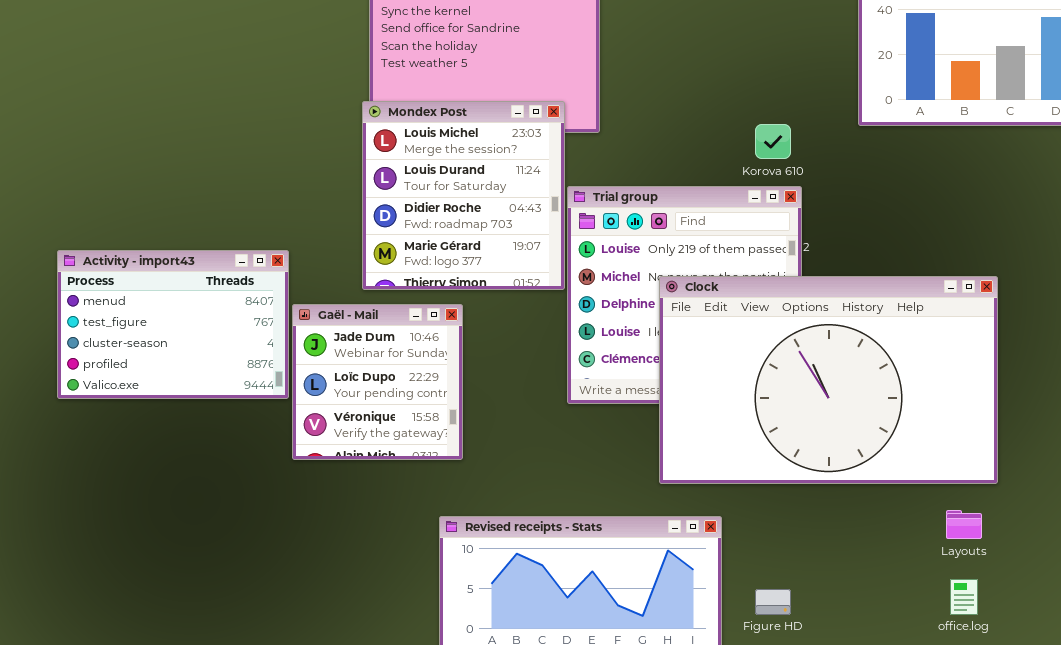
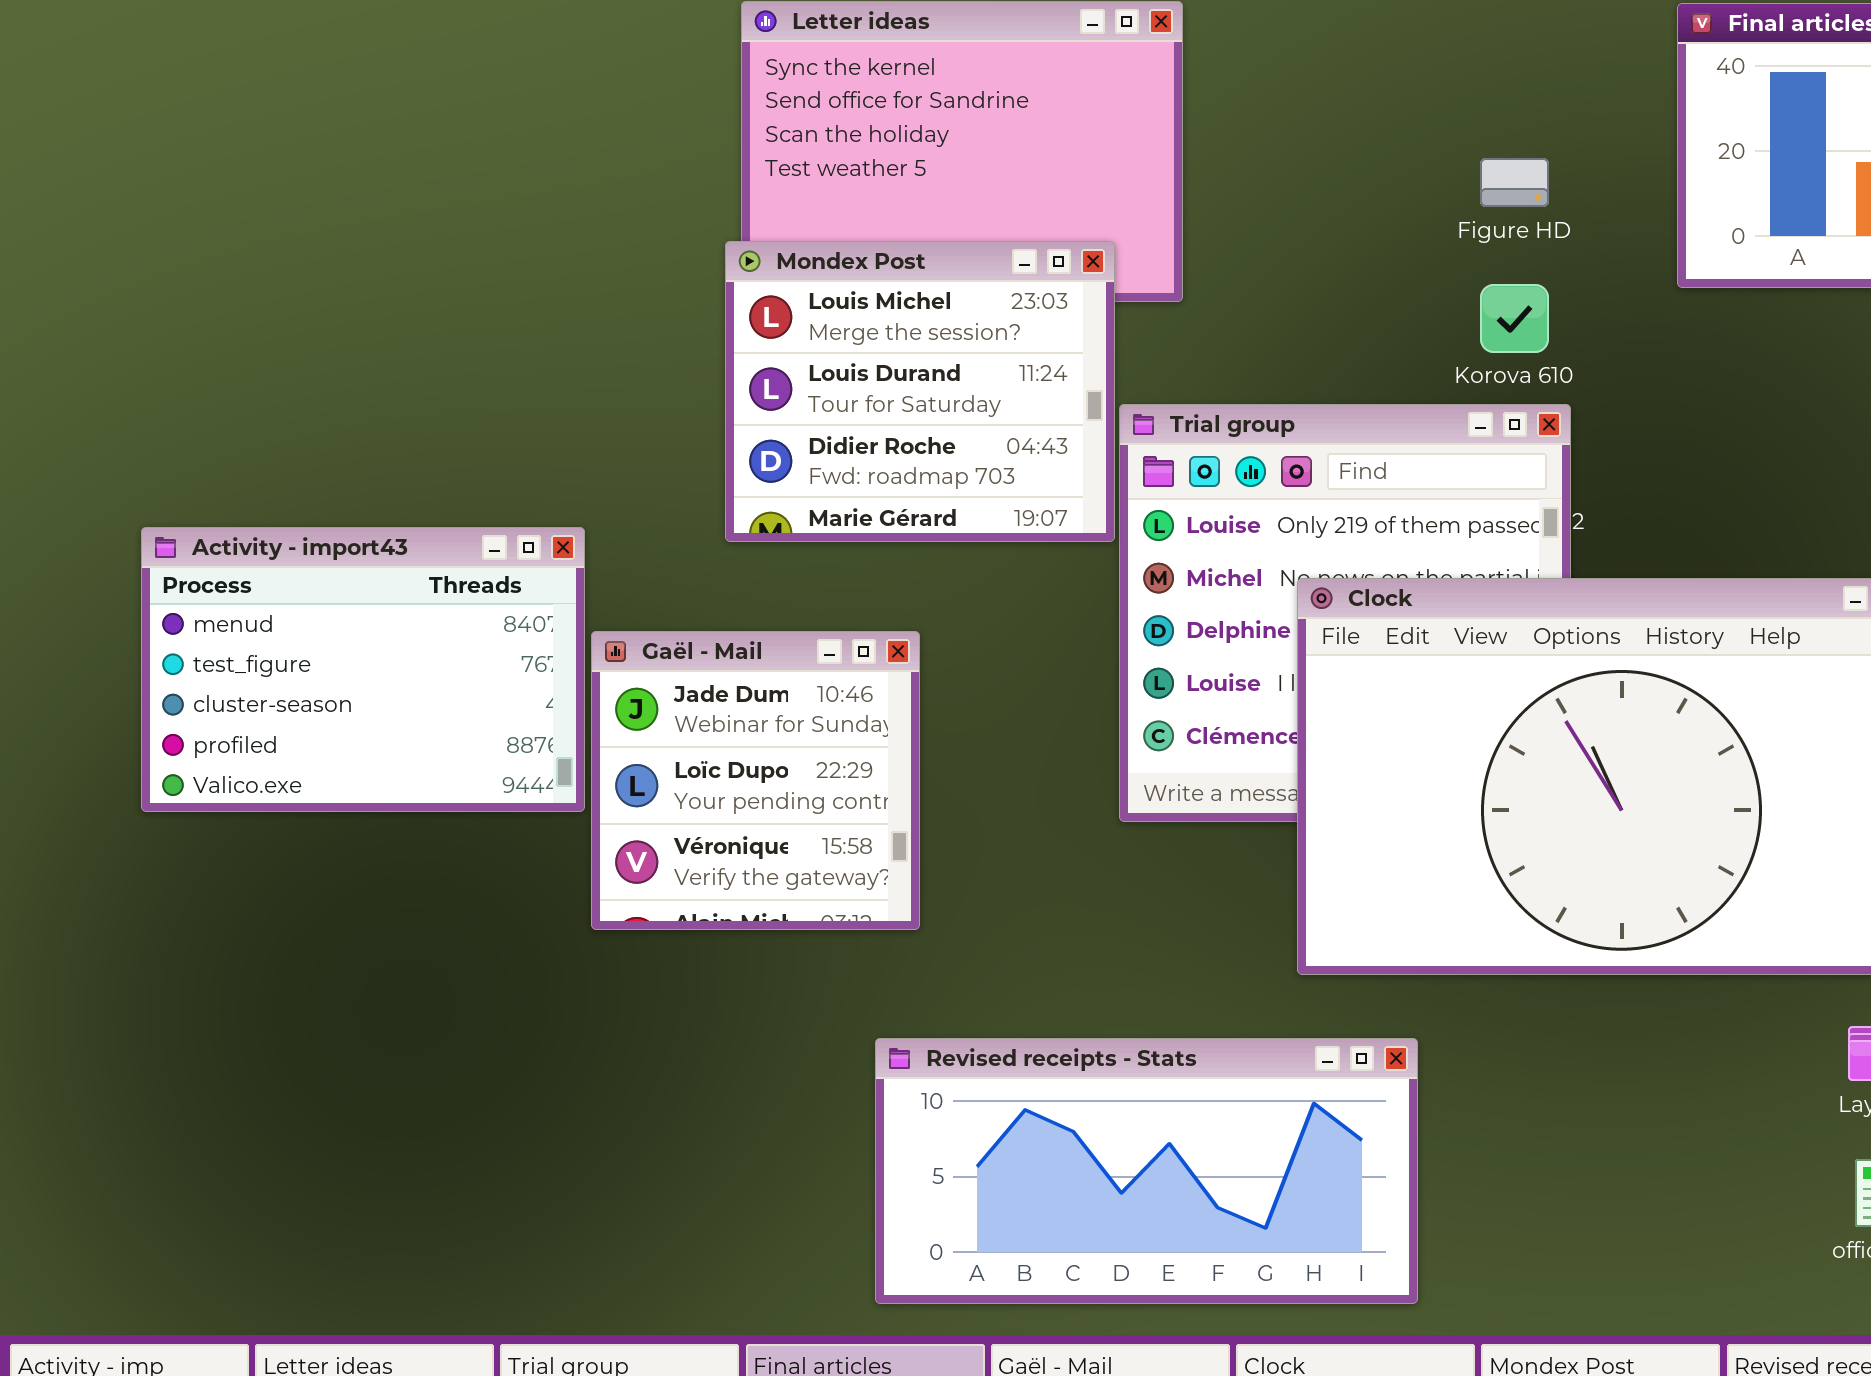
Mondex Post: [362,101,565,290] -> [725,241,1115,542], resized
Figure HD: [755,589,791,615] -> [1480,158,1549,207], moved

